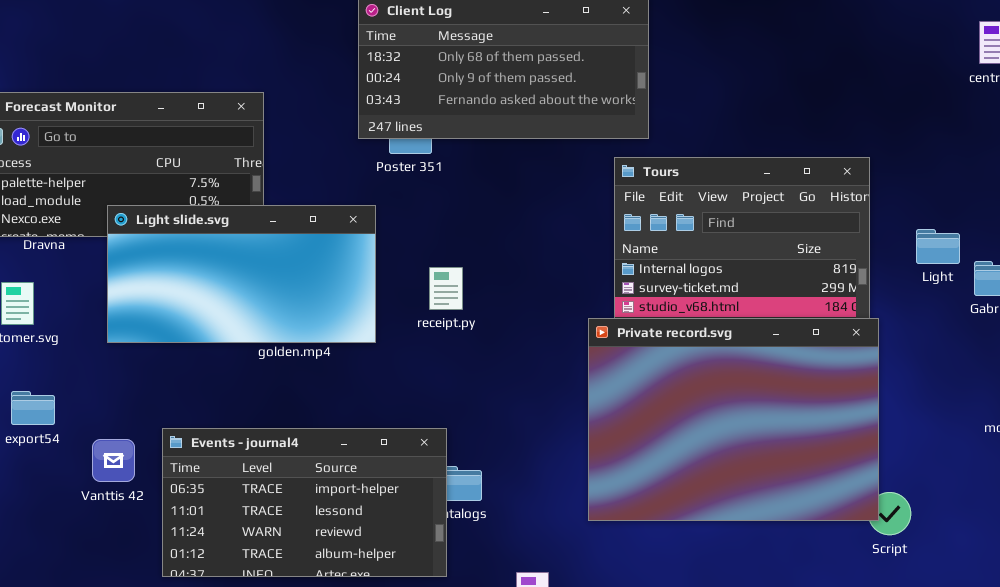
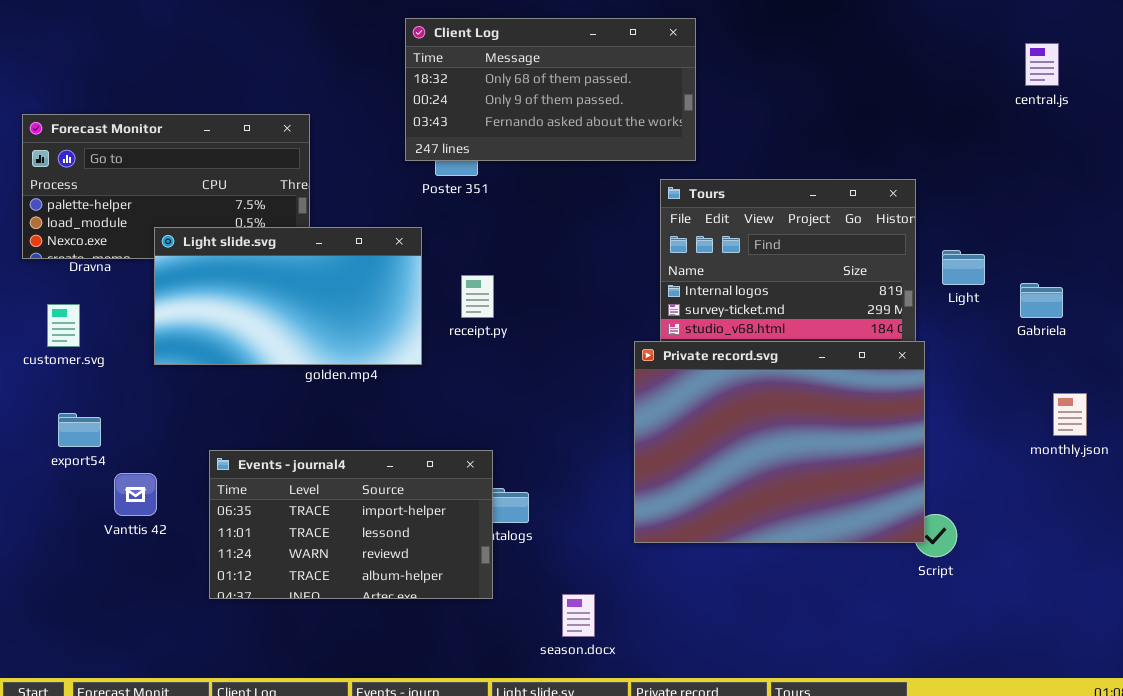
Light: [916,229,960,264] -> [942,250,985,285], moved
receipt.py: [429,267,463,310] -> [461,275,494,318], moved
Vanttis 42: [92,439,135,482] -> [114,473,157,516], moved

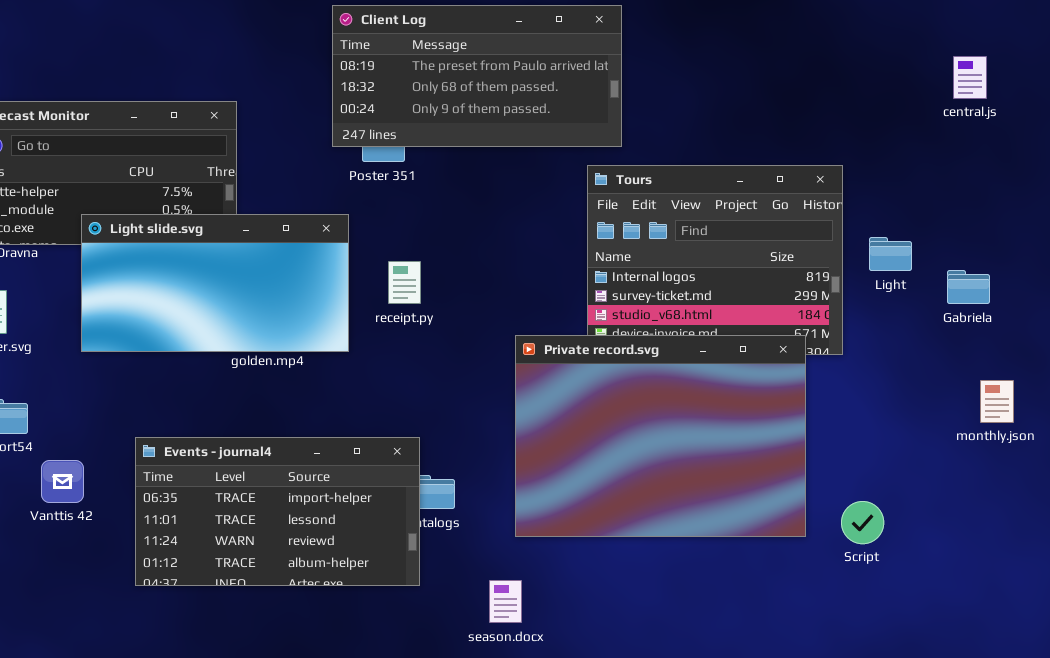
Client Log: [405,18,696,161] -> [332,5,622,147], scrolled up 1 row
central.js: [1025,43,1059,86] -> [953,56,987,99], moved
Private record.svg: [634,341,925,543] -> [515,335,806,537], moved

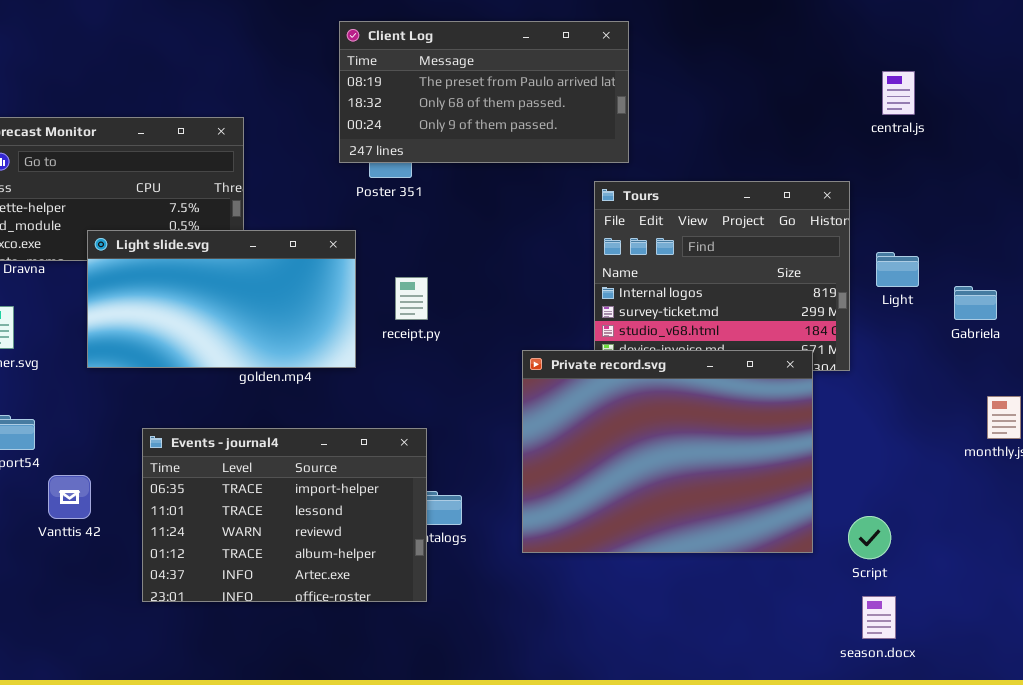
central.js: [953,56,987,99] -> [882,71,915,115], moved
Events - journal4: [135,437,420,586] -> [142,428,427,602], resized
season.docx: [489,580,522,623] -> [862,596,896,639], moved

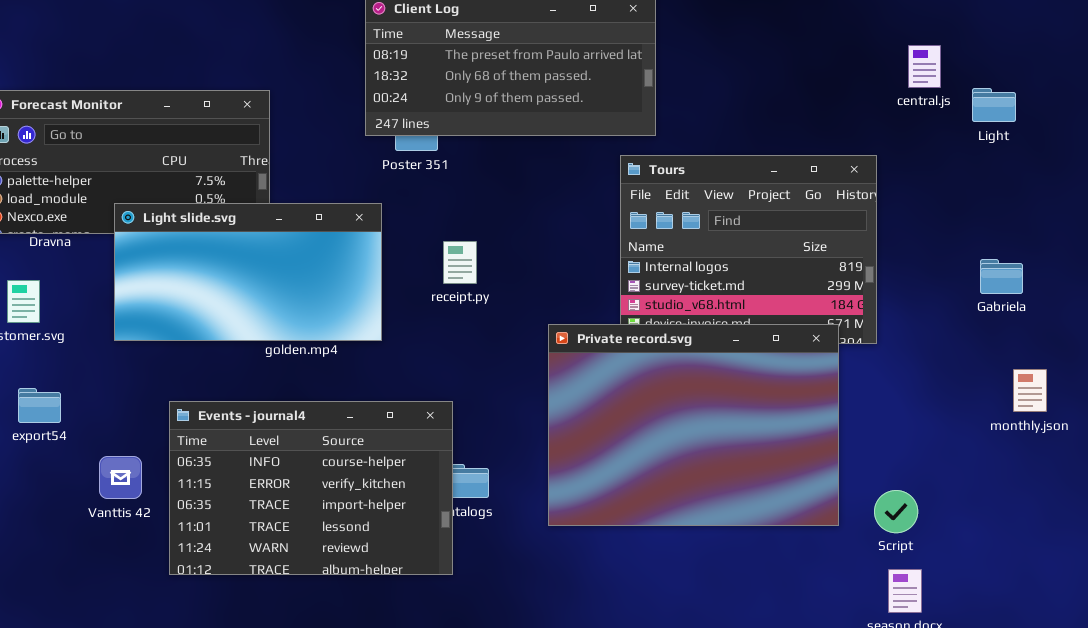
Light: [876,252,919,287] -> [972,88,1016,122], moved
receipt.py: [395,277,428,320] -> [443,241,477,284], moved
Events - journal4: [142,428,427,602] -> [169,401,453,575], scrolled up 2 rows
Vanttis 42: [48,475,91,519] -> [99,456,142,499], moved

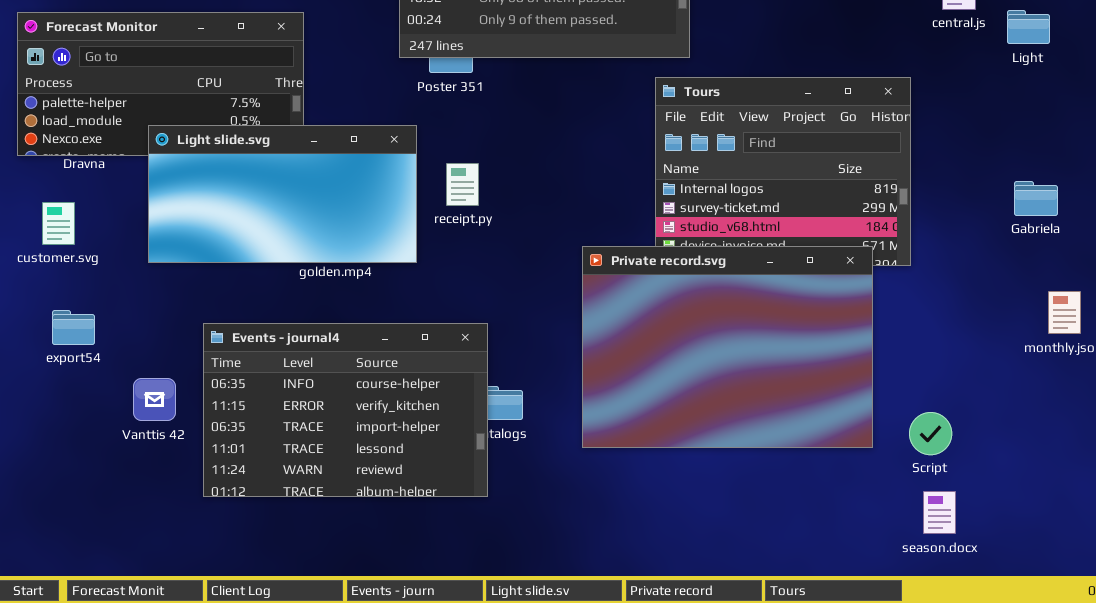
receipt.py: [443,241,477,284] -> [446,163,479,206], moved

